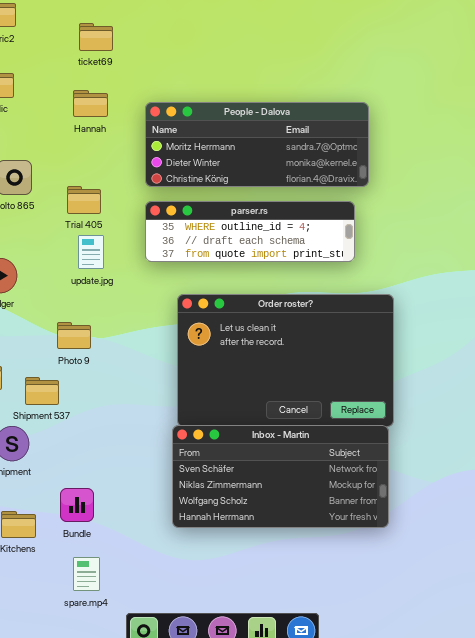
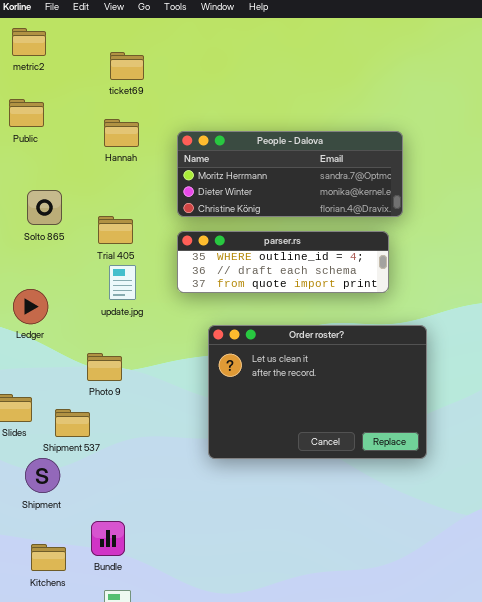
Inbox - Martin: [172,425,389,528] -> none, closed

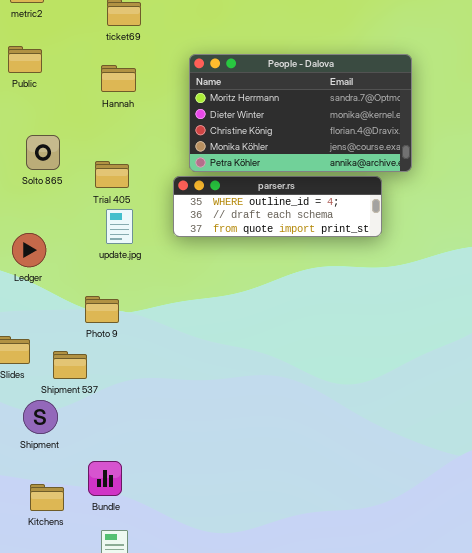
People - Dalova: [177,131,403,217] -> [189,54,412,172], moved, resized
Order roster?: [208,325,427,459] -> none, closed

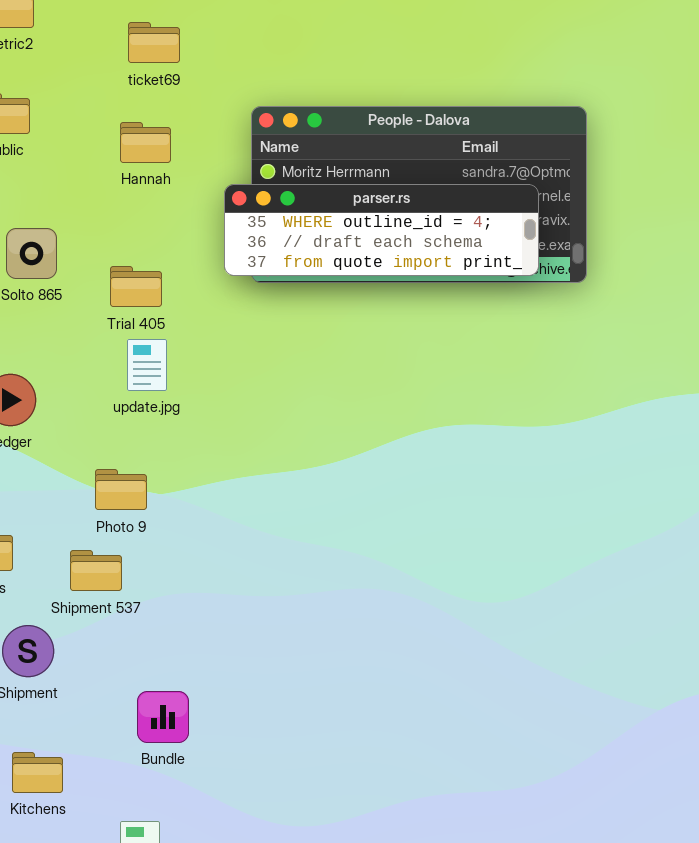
parser.rs: [173,176,382,237] -> [224,184,539,276], moved
Shipment 537: [53,351,87,379] -> [70,550,122,591], moved
Bundle: [88,461,122,496] -> [137,691,189,743], moved

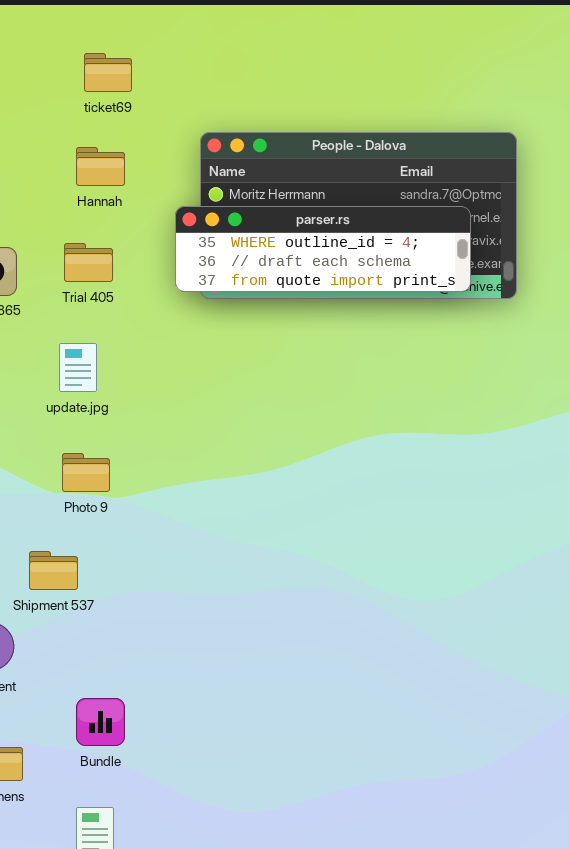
Trial 405: [110,266,162,307] -> [64,243,113,282], moved
update.jpg: [127,339,167,391] -> [59,343,97,392], moved
Photo 9: [95,469,147,510] -> [62,453,110,492], moved
Bundle: [137,691,189,743] -> [76,698,125,746], moved

